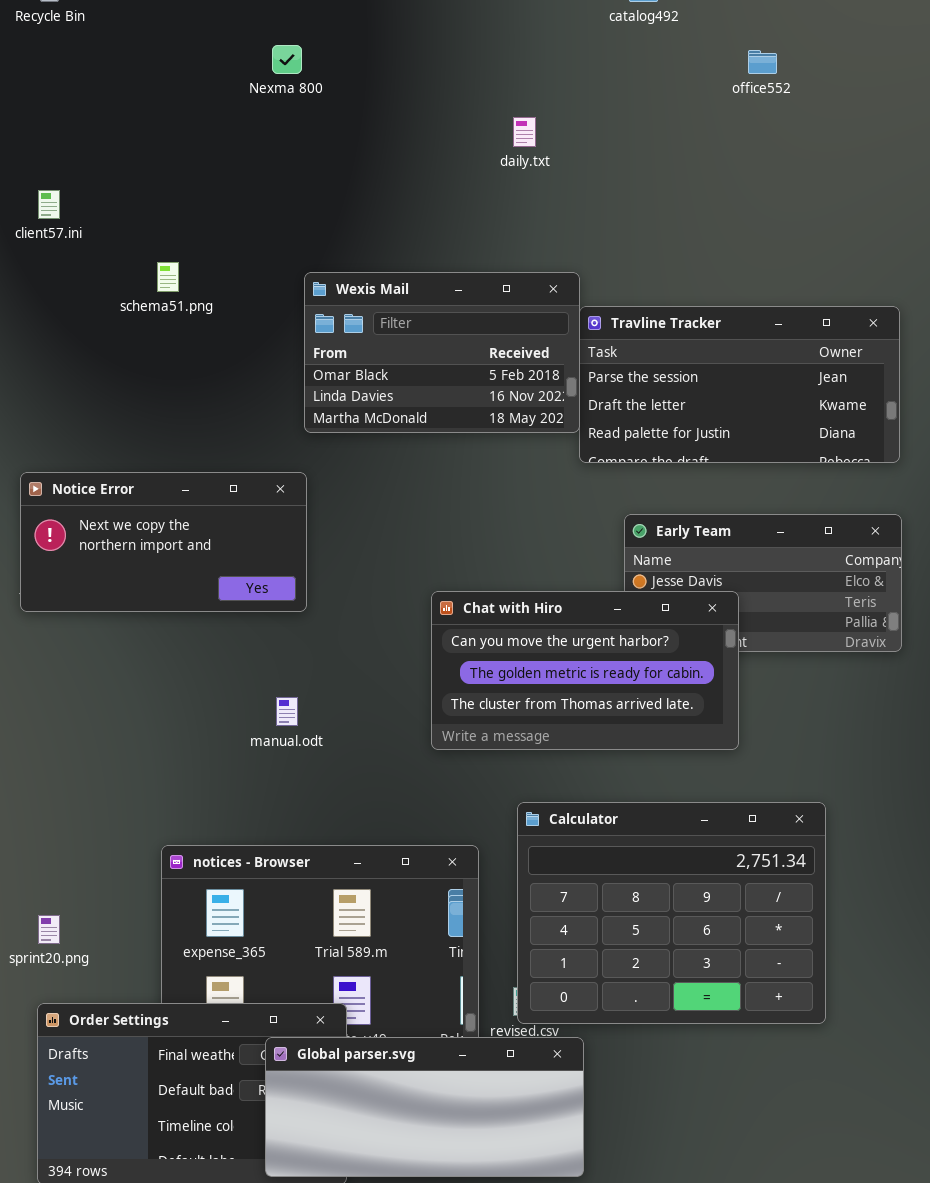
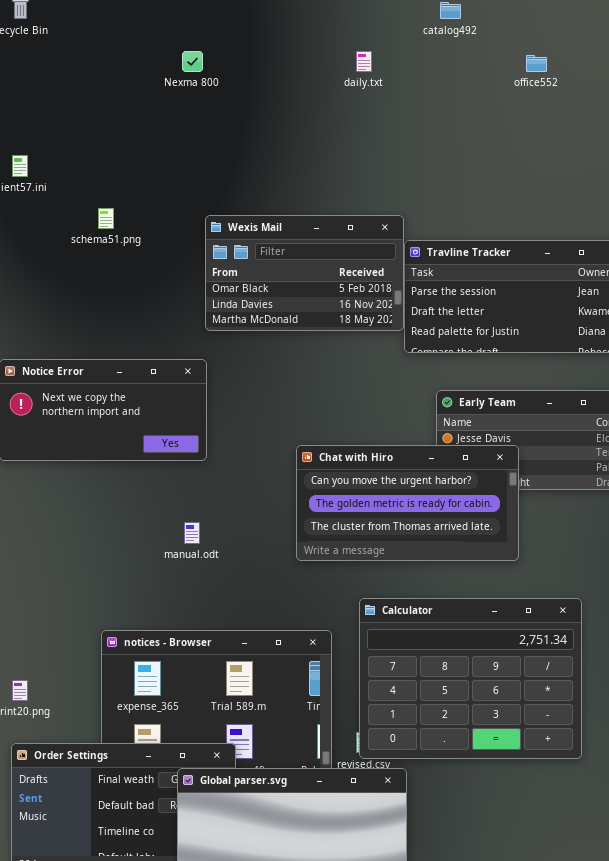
daily.txt: [513,117,536,147] -> [356,51,372,72], moved

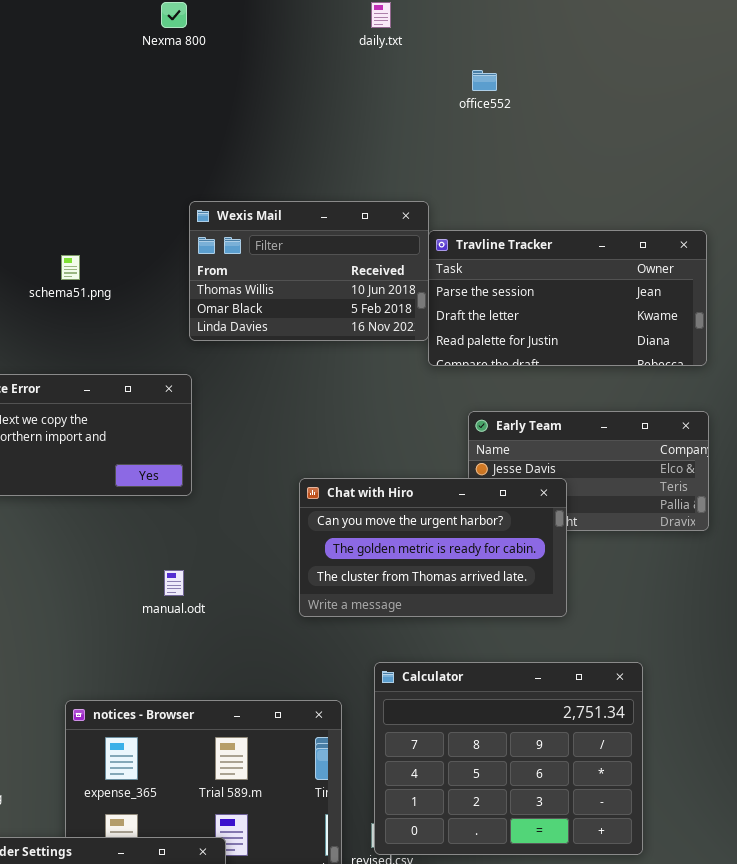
office552: [526,55,547,72] -> [472,70,497,91], moved
schema51.png: [98,208,114,229] -> [61,255,80,280], moved
Wexis Mail: [205,215,404,331] -> [189,201,429,341], scrolled up 1 row

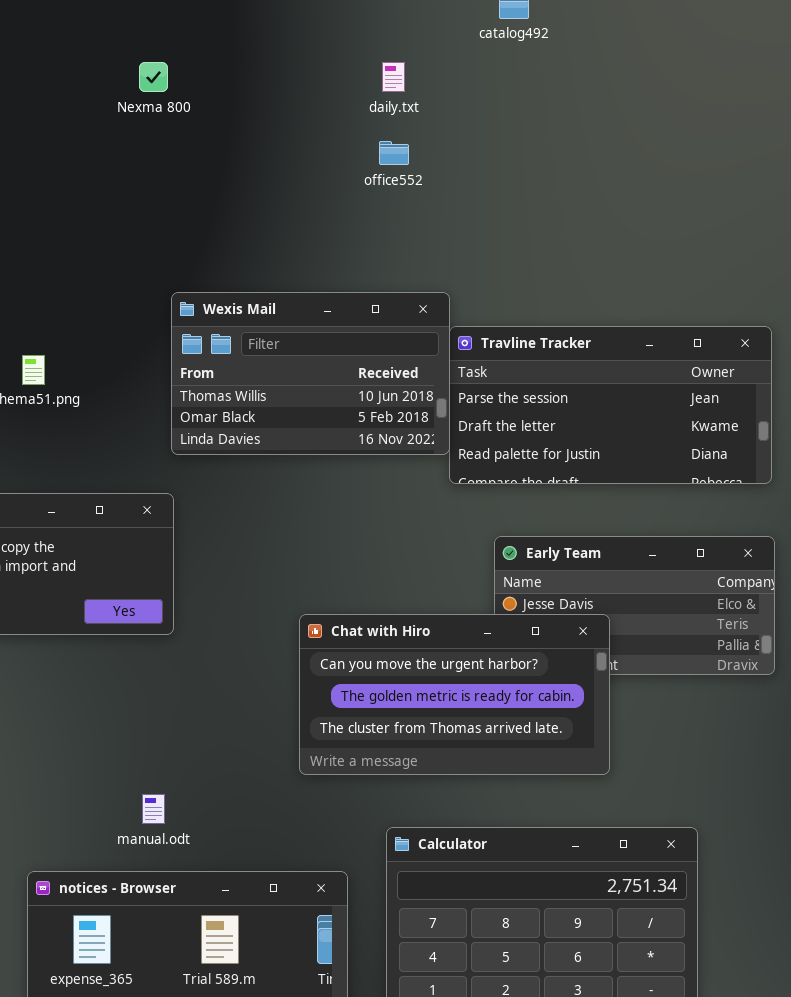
office552: [472,70,497,91] -> [379,141,409,165], moved
manual.odt: [164,570,184,596] -> [142,794,165,824], moved

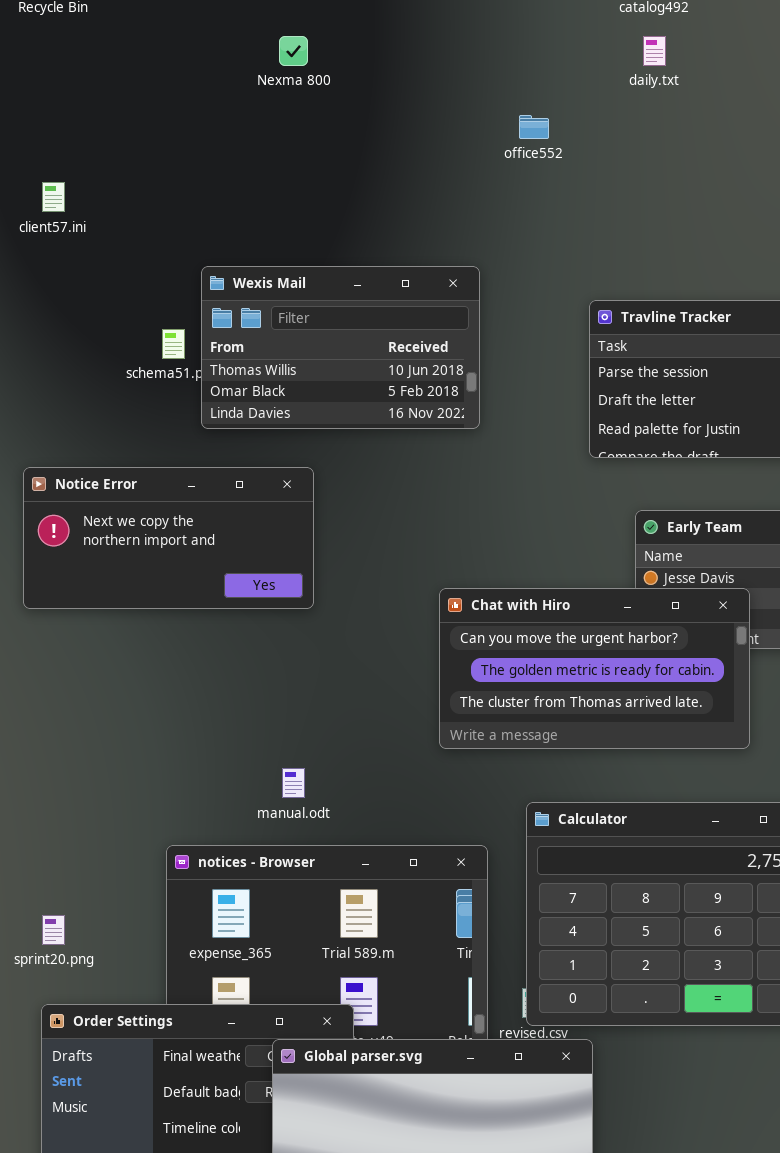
daily.txt: [382,62,405,92] -> [643,36,666,66], moved
Wexis Mail: [171,292,450,455] -> [201,266,480,429], moved

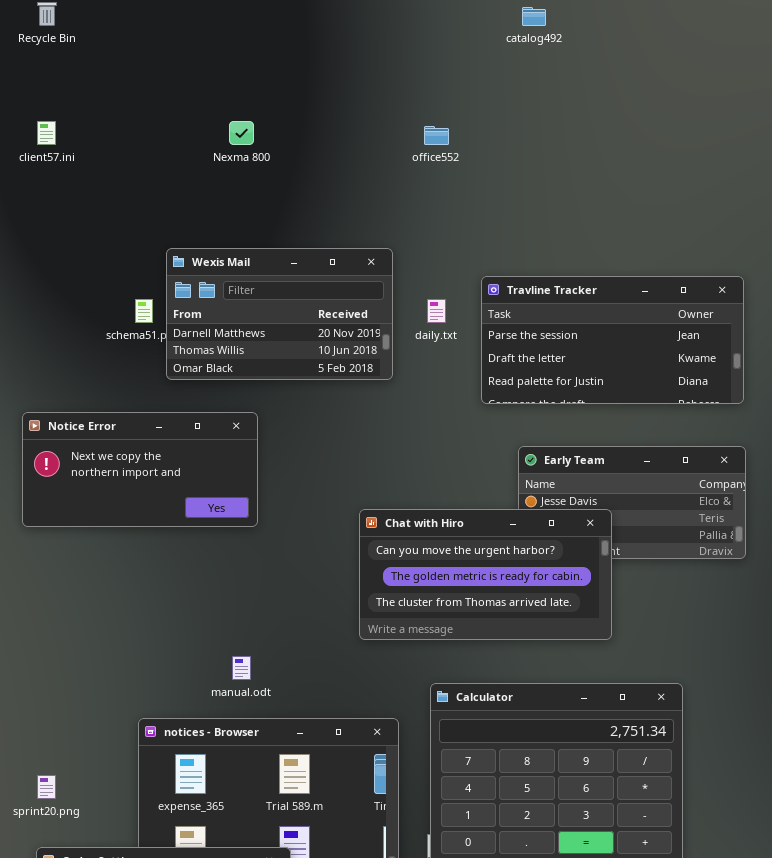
Nexma 800: [279,36,308,66] -> [229,121,254,145], moved
daily.txt: [643,36,666,66] -> [427,299,446,323], moved
client57.ini: [42,182,65,212] -> [37,121,56,145], moved
Wexis Mail: [201,266,480,429] -> [166,248,393,380], scrolled up 1 row

